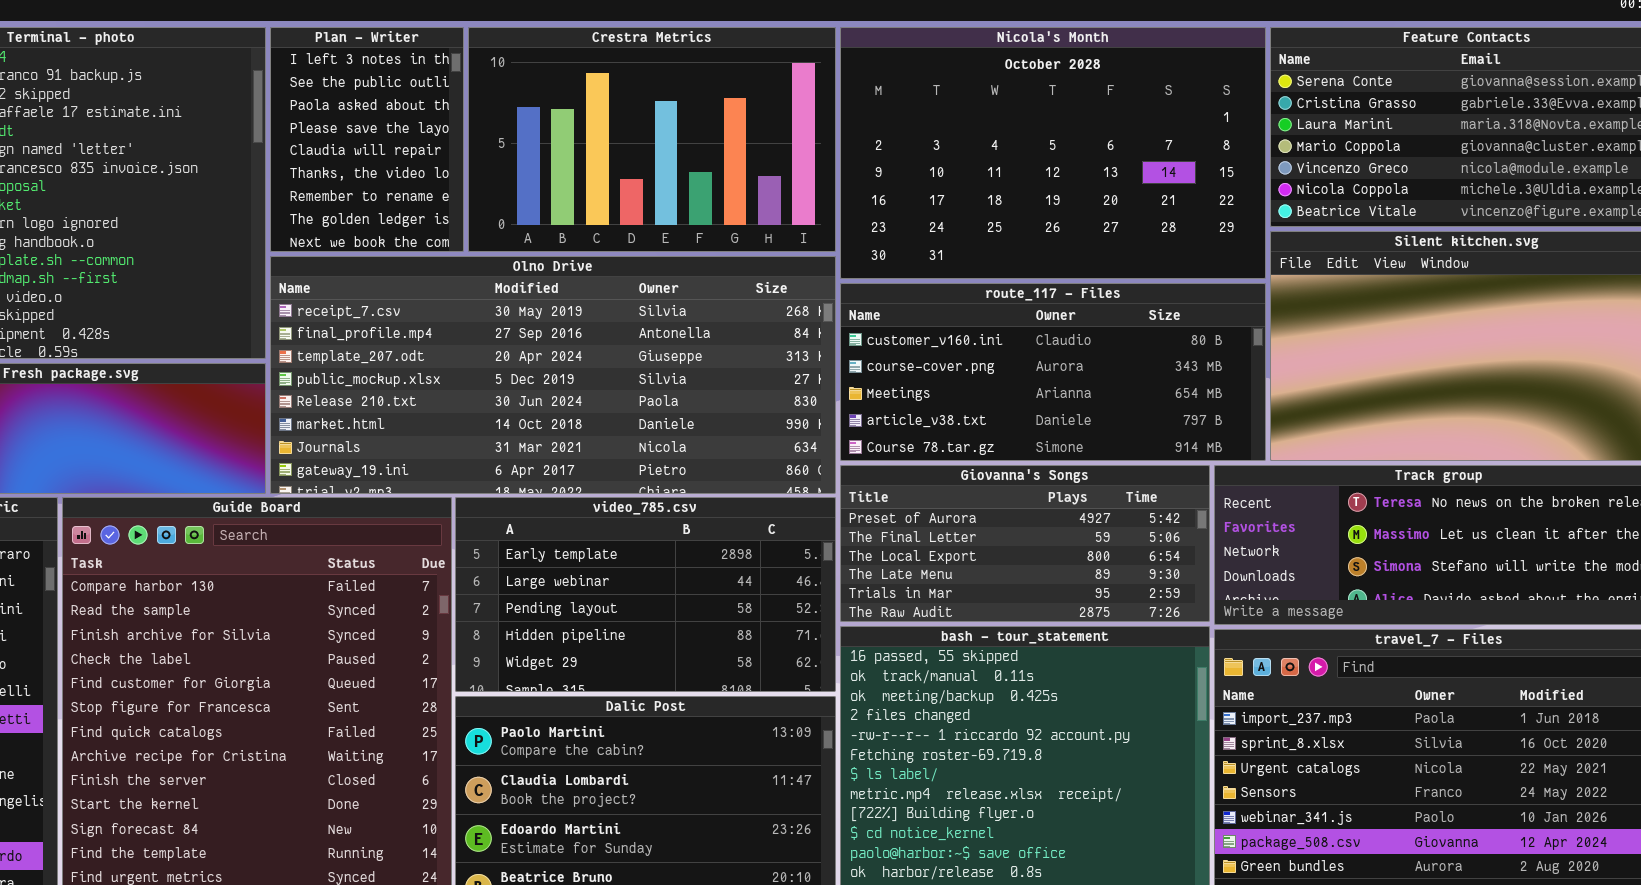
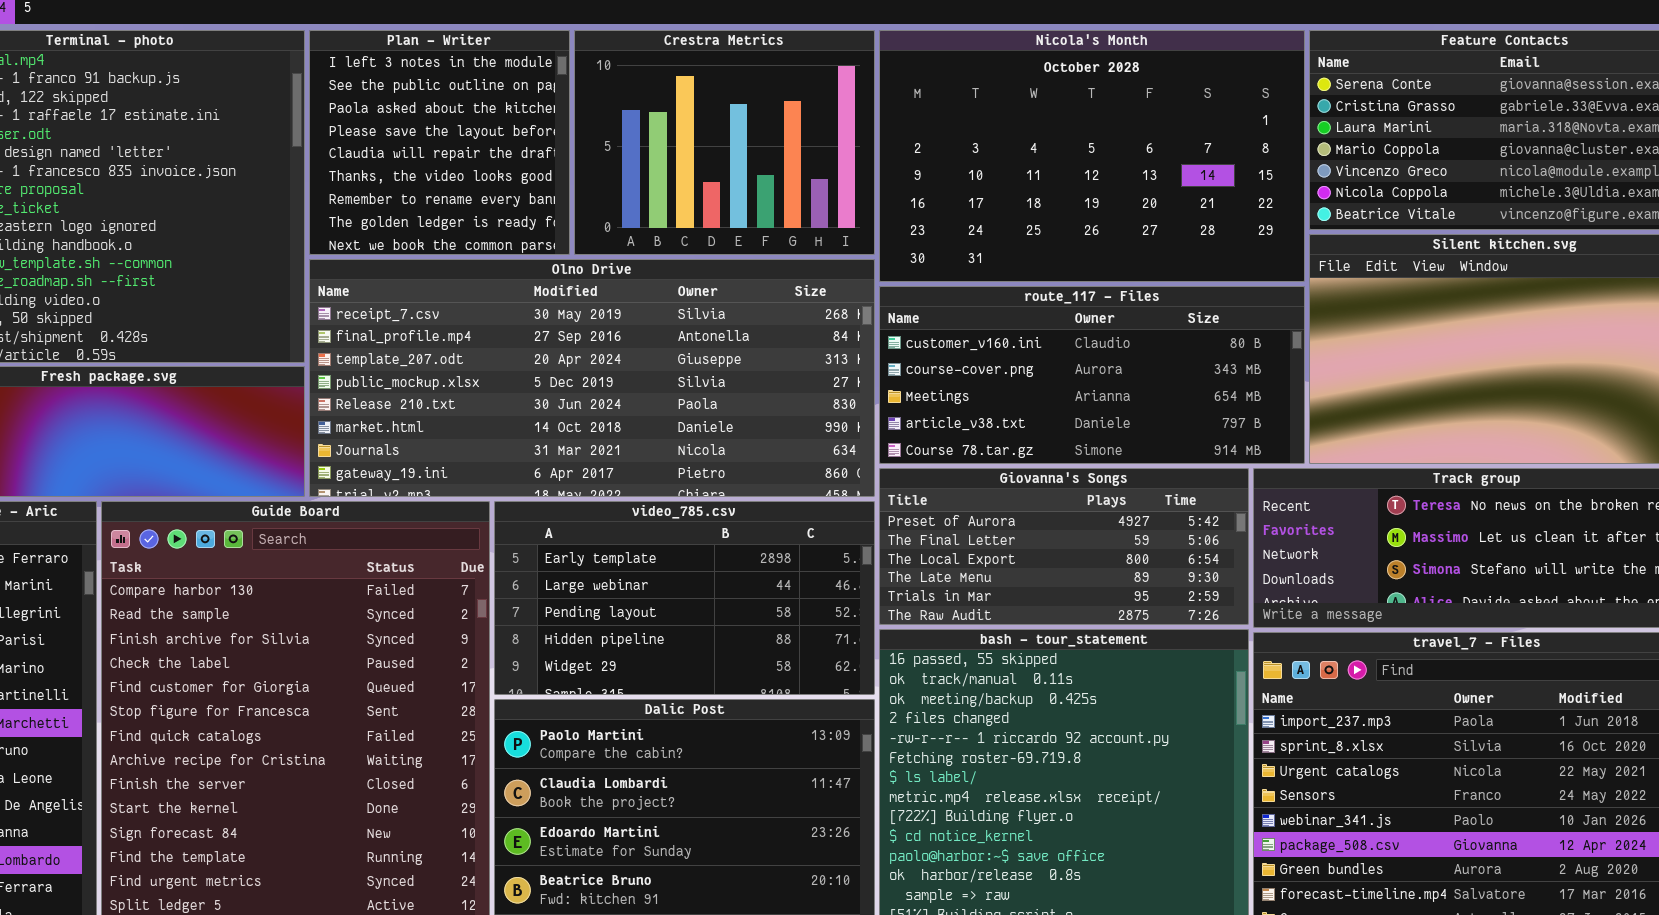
Plan - Writer: [270,27,464,252] -> [309,30,570,255], resized
Crestra Metrics: [468,27,836,252] -> [574,30,875,255], resized

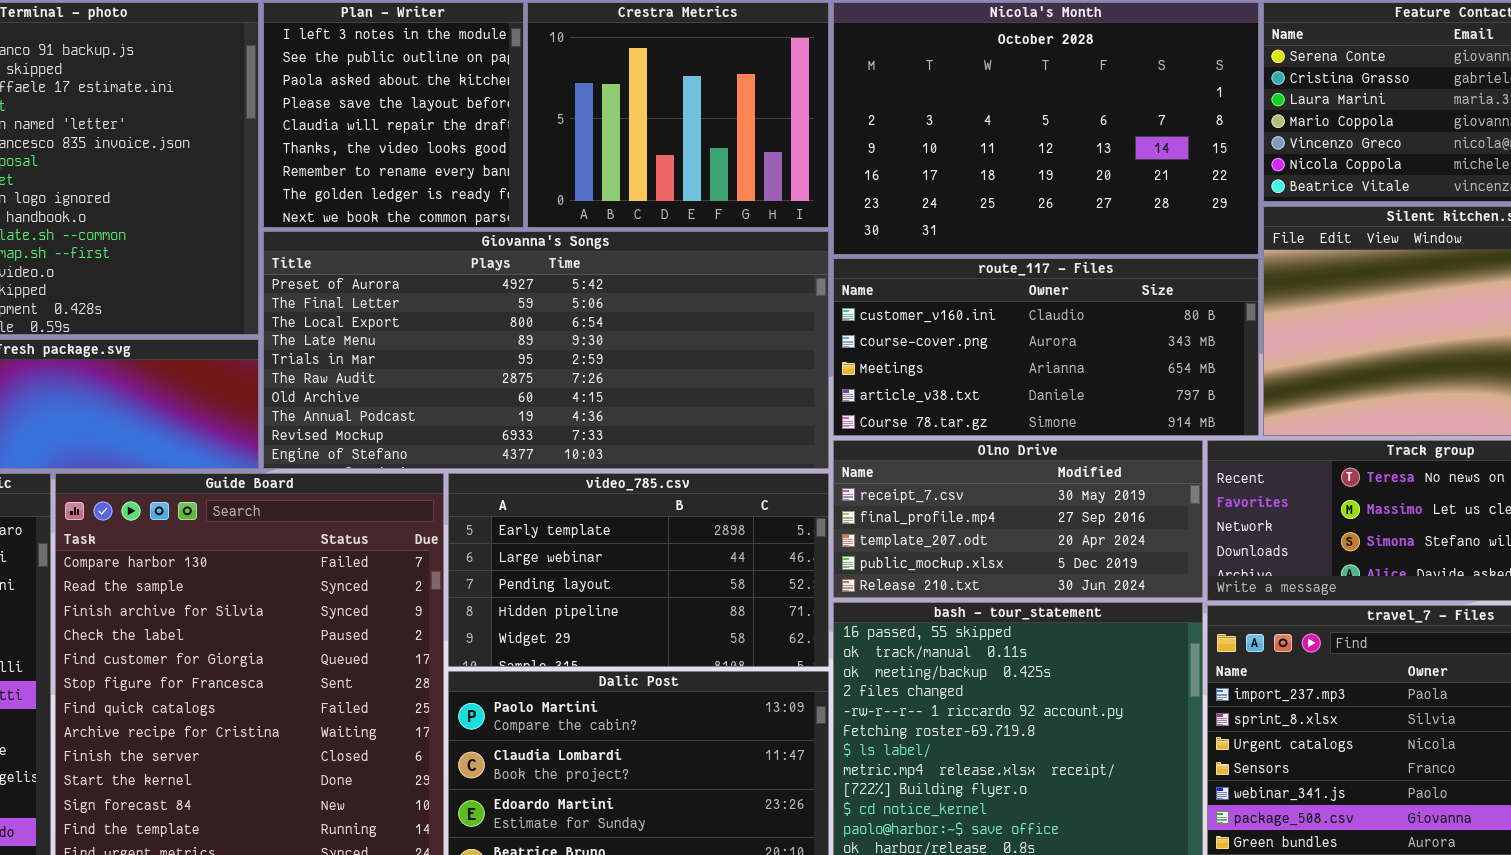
Olno Drive: [309,259,875,497] -> [833,440,1203,598], moved, resized
Giovanna's Songs: [879,468,1249,625] -> [263,231,829,469], moved, resized

